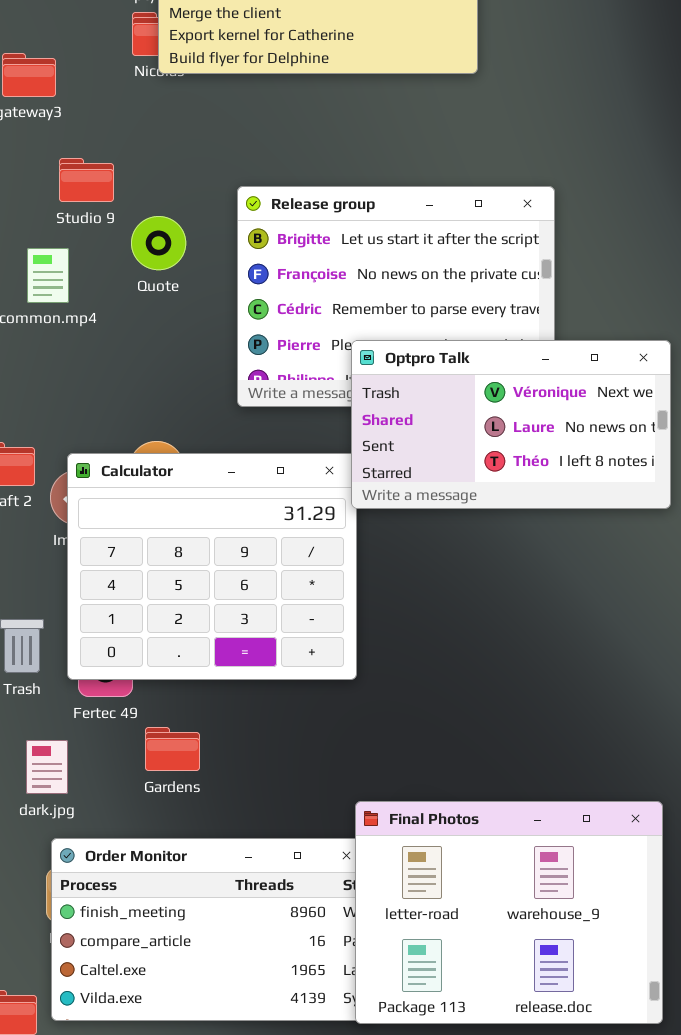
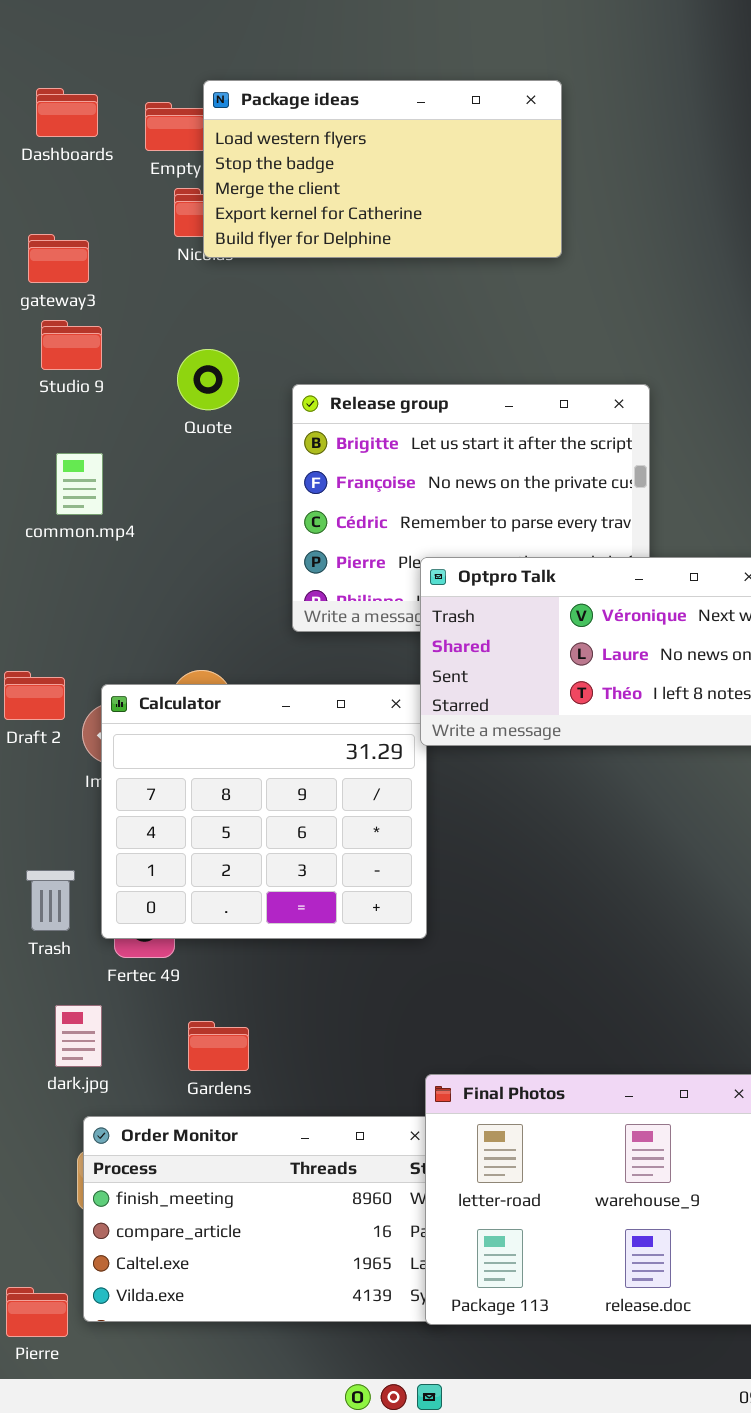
Studio 9: [59,158,114,202] -> [41,320,102,370], moved
Quote: [131,216,186,270] -> [177,349,239,410], moved
Gardens: [145,727,200,771] -> [188,1021,249,1071], moved

